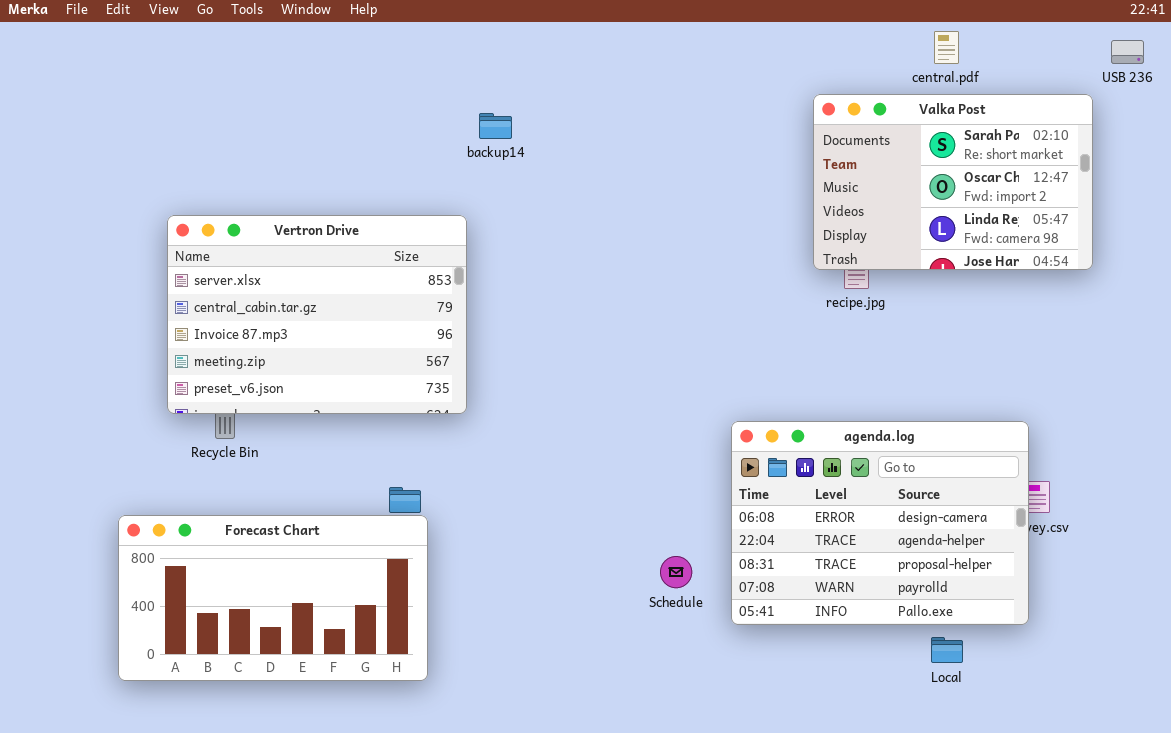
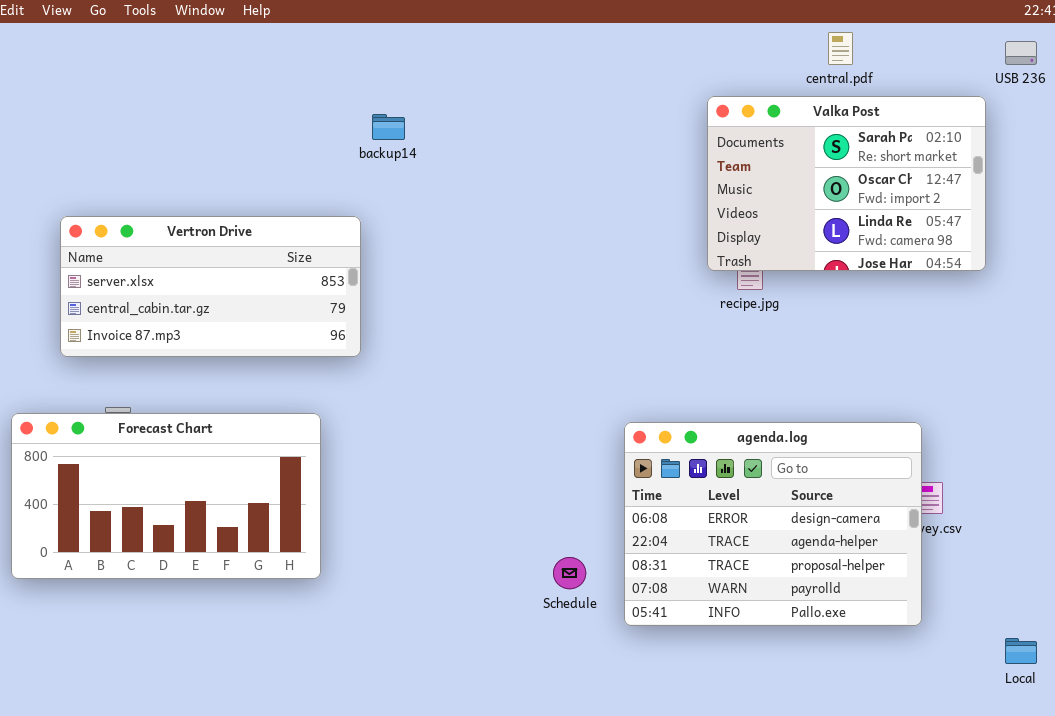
Vertron Drive: [167,215,467,414] -> [60,216,361,357], resized
Forecast Chart: [118,515,428,681] -> [11,413,321,579], moved
Local: [931,637,963,663] -> [1005,638,1037,664], moved

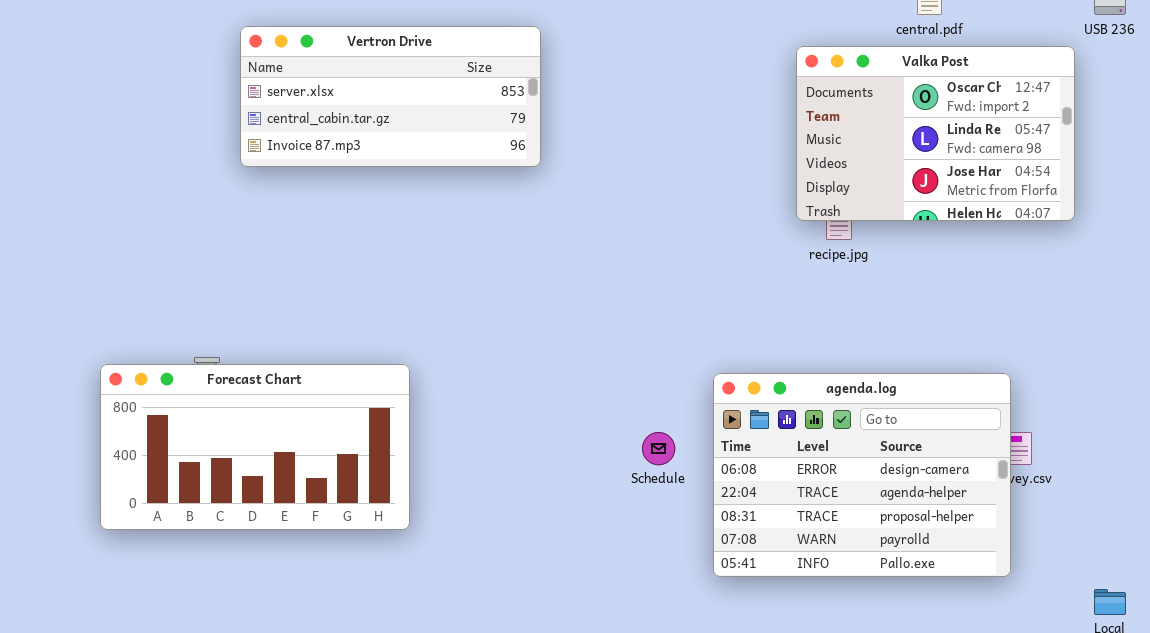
Valka Post: [707,96,986,271] -> [796,46,1075,221], scrolled down 1 row
Vertron Drive: [60,216,361,357] -> [240,26,541,167], moved
Schedule: [553,557,586,589] -> [642,432,675,465], moved

